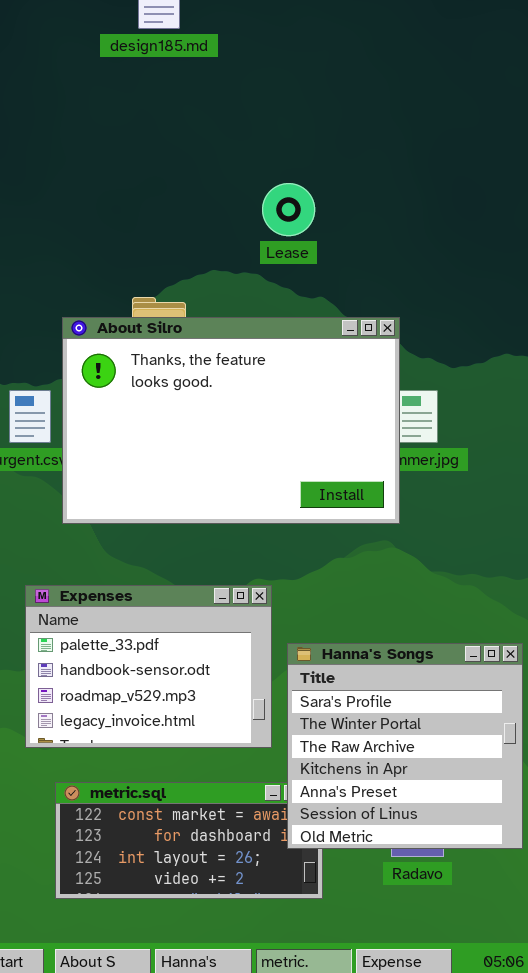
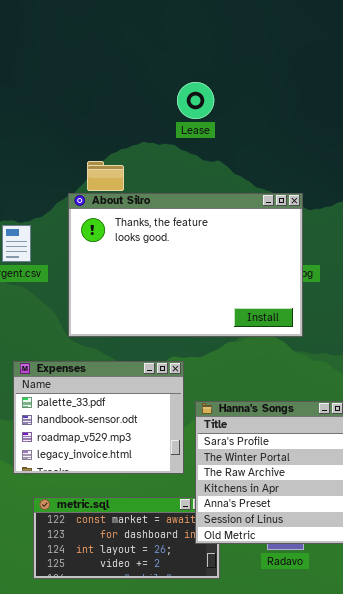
About Silro: [62,317,400,524] -> [68,193,303,337], moved

